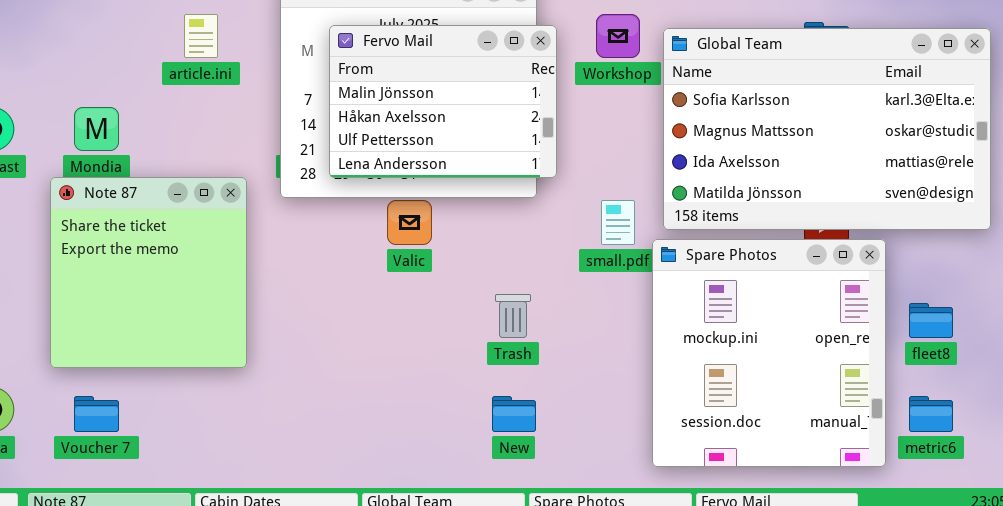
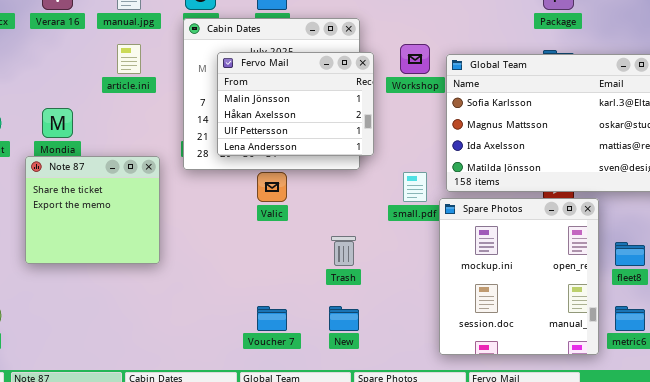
Note 87: [50,177,247,368] -> [25,156,160,264], resized
Voucher 7: [74,396,119,432] -> [257,306,287,331], moved

